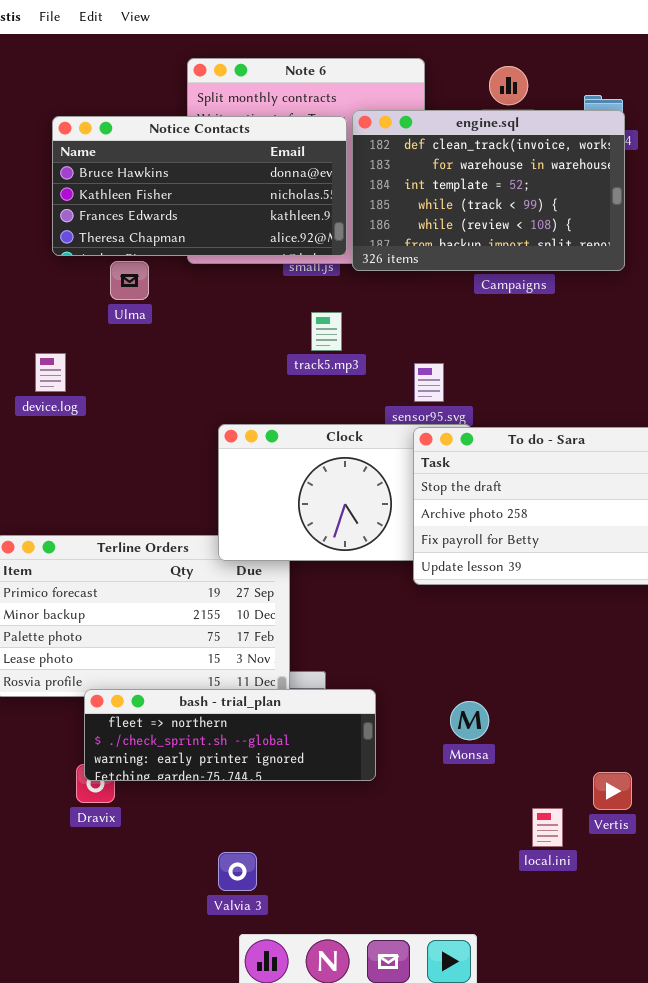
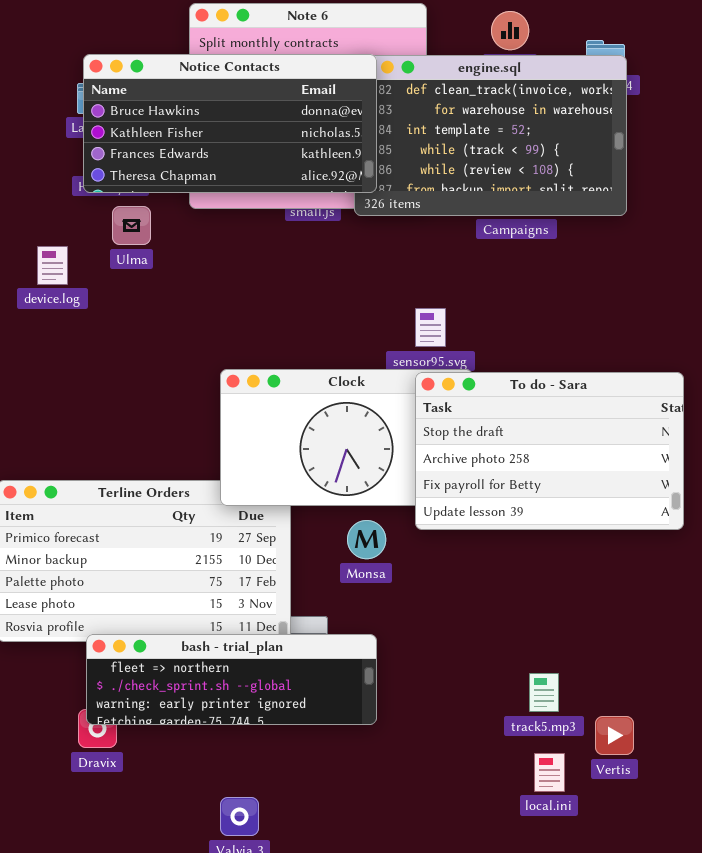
Notice Contacts: [52,116,347,256] -> [83,54,377,193], moved
track5.mp3: [311,312,342,351] -> [529,673,559,712], moved
device.log: [35,353,66,392] -> [37,246,68,285], moved
Monsa: [450,701,489,740] -> [347,520,386,559], moved

